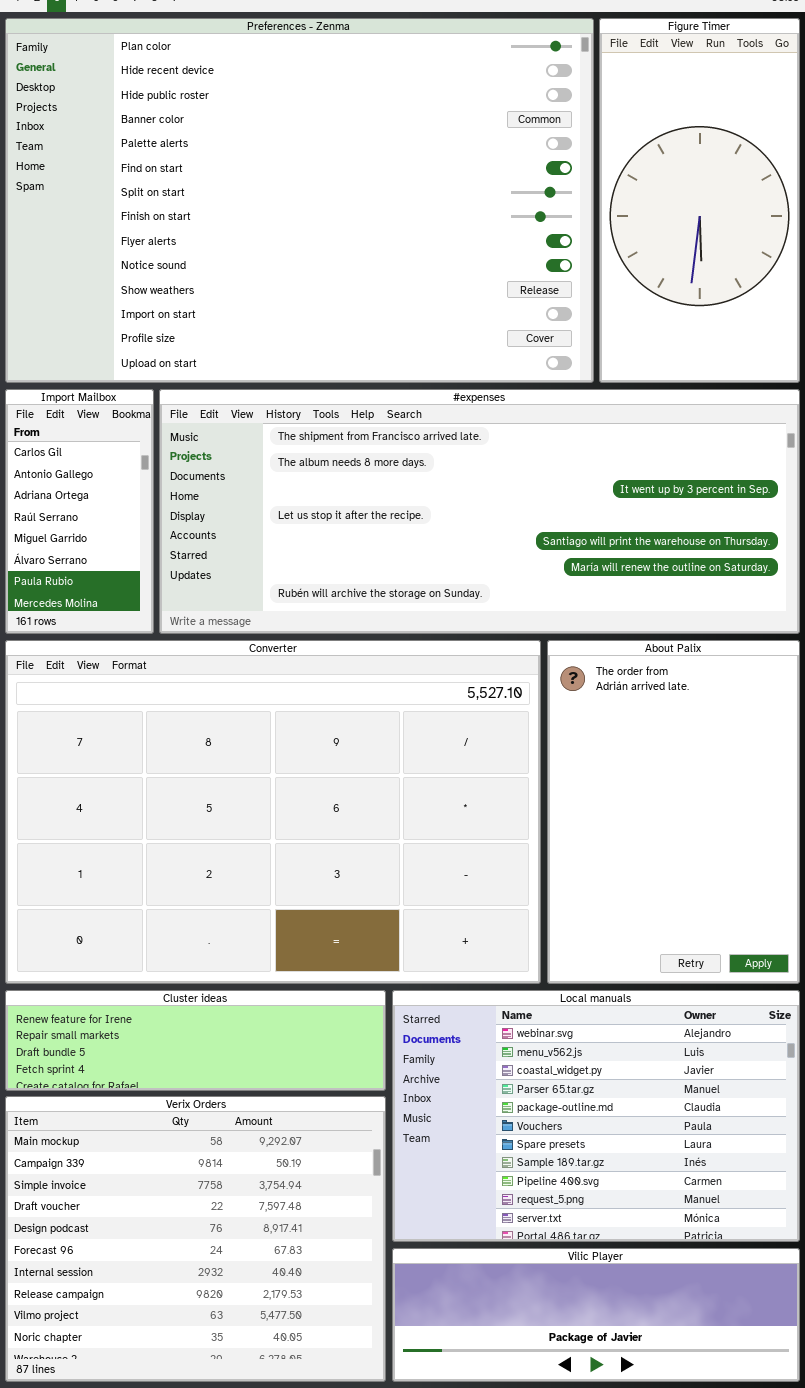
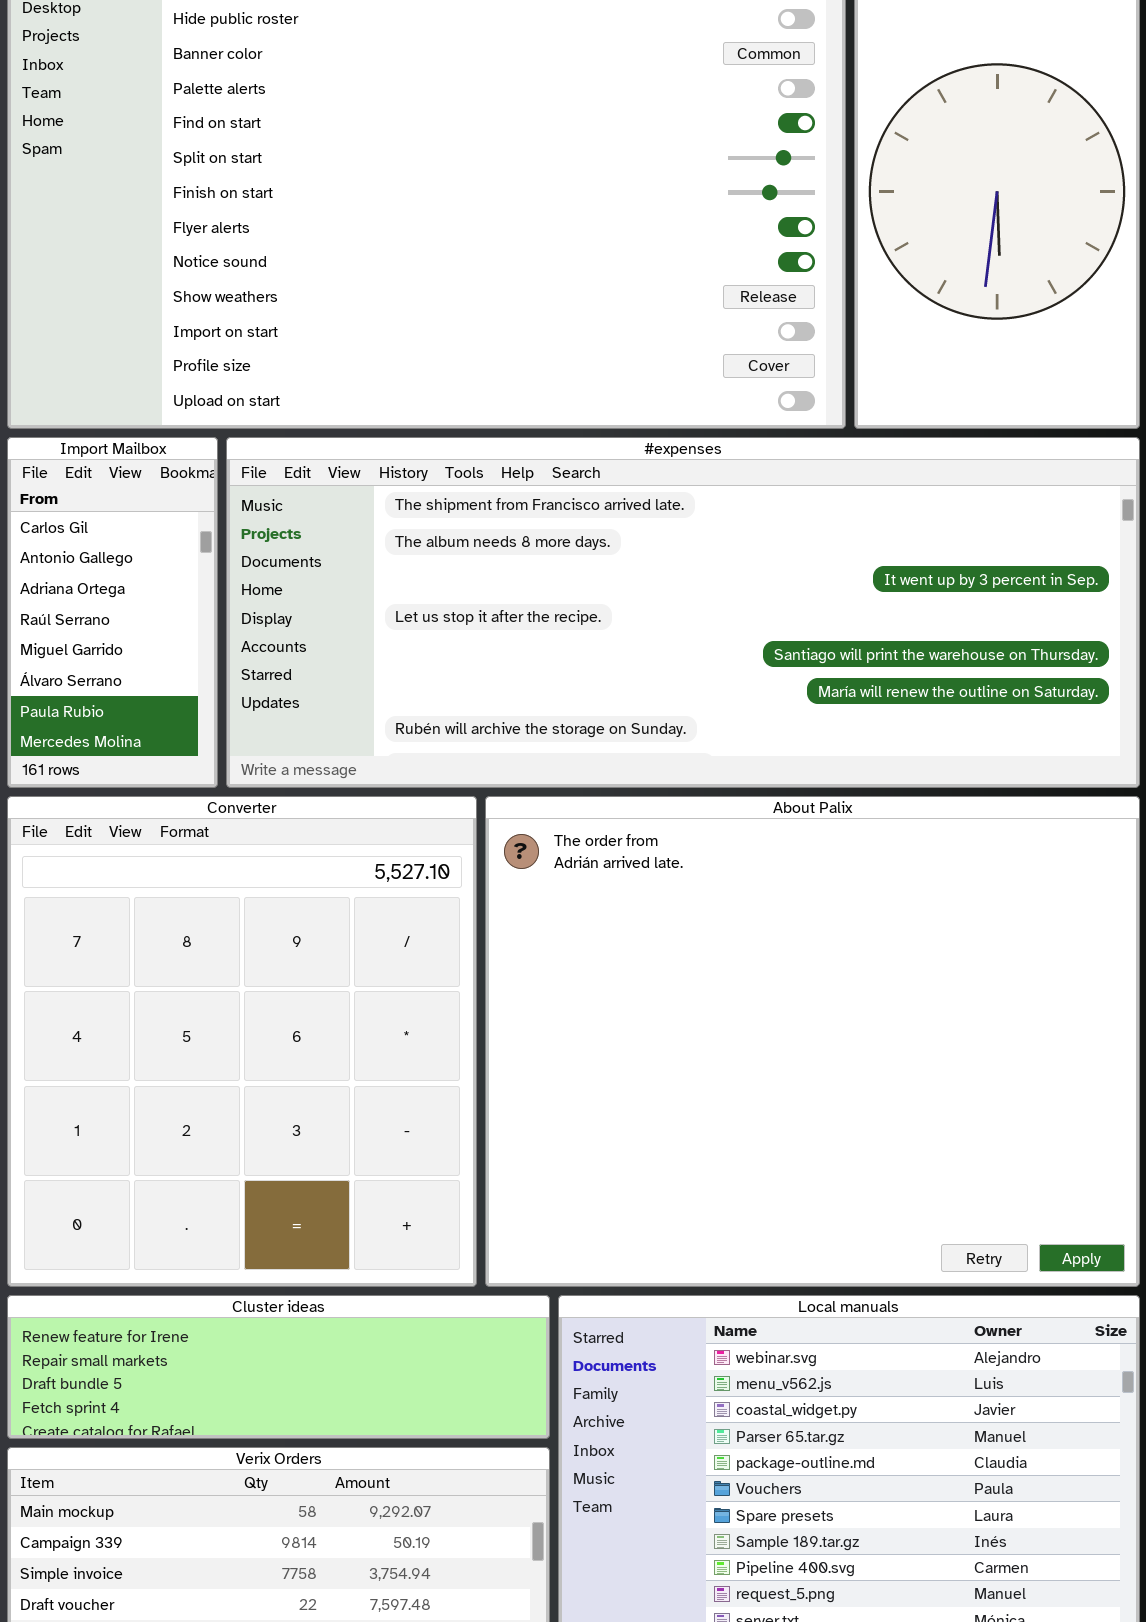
Converter: [5,640,541,984] -> [7,796,477,1287], resized
About Palix: [547,640,800,984] -> [485,796,1140,1287], resized

